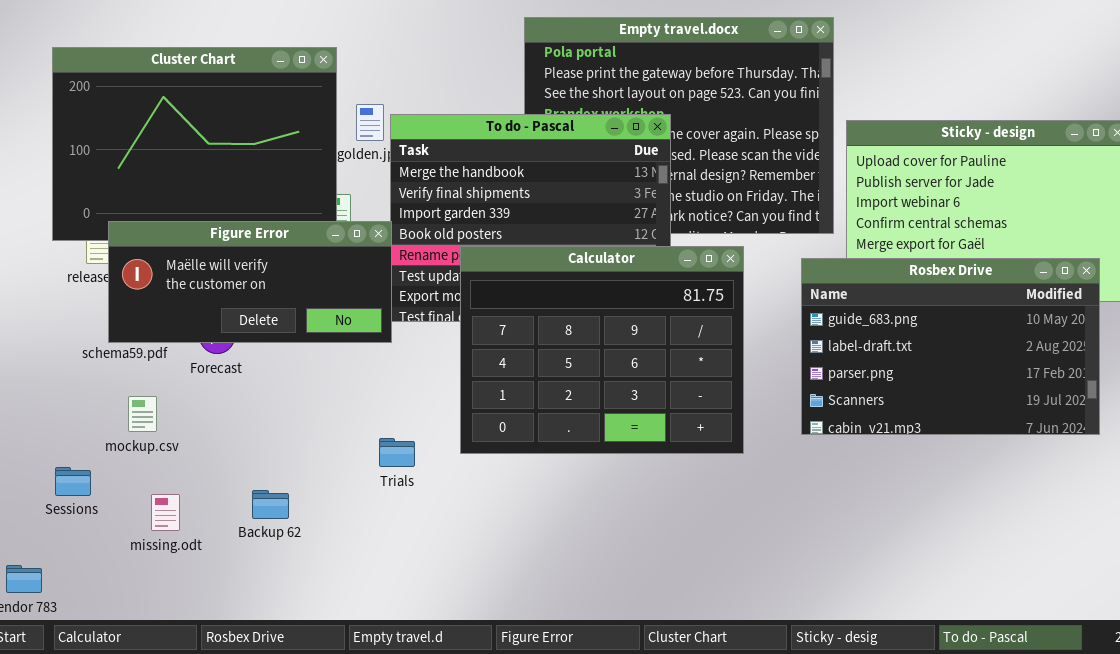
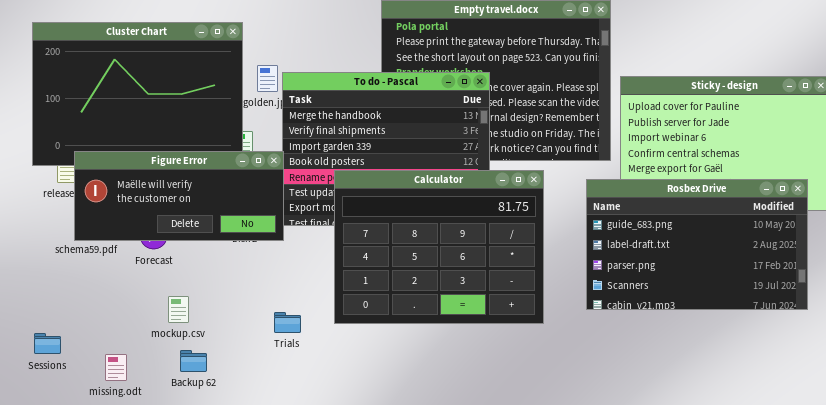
mockup.csv: [128,396,157,432] -> [168,296,189,323], moved

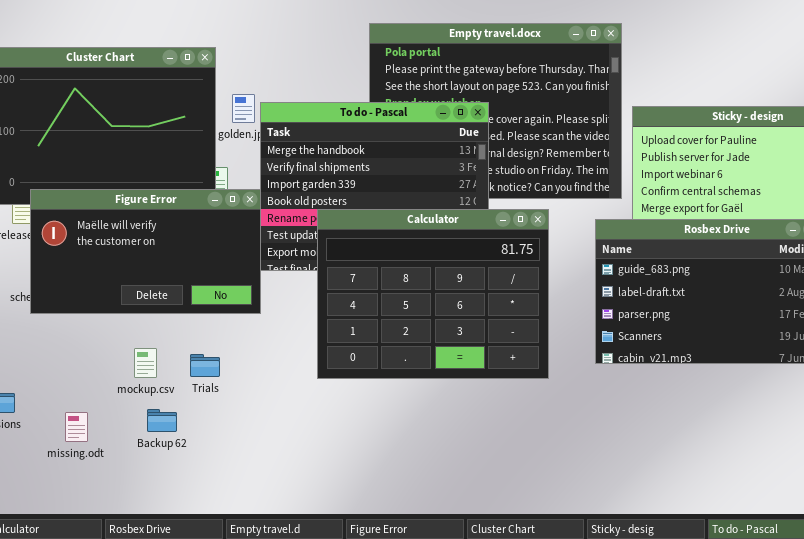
Figure Error: [74,151,284,241] -> [30,189,261,314], resized
Trials: [274,312,301,333] -> [190,354,220,377], moved

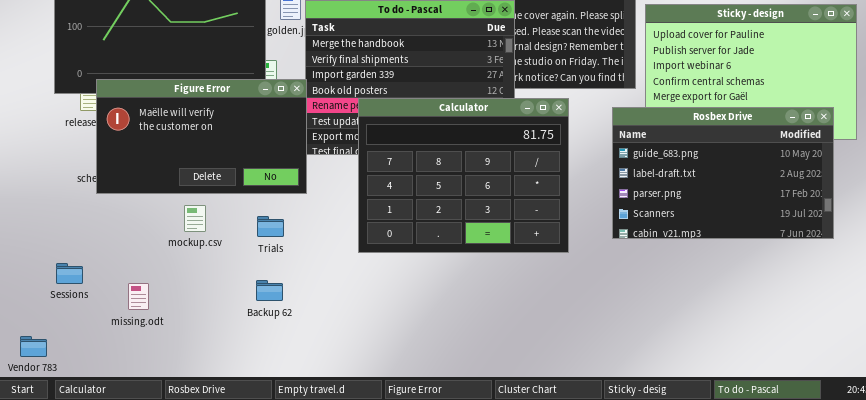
mockup.csv: [134,348,157,378] -> [184,205,206,232], moved
Trials: [190,354,220,377] -> [257,216,284,237], moved
Backup 62: [147,409,177,432] -> [256,280,283,301], moved

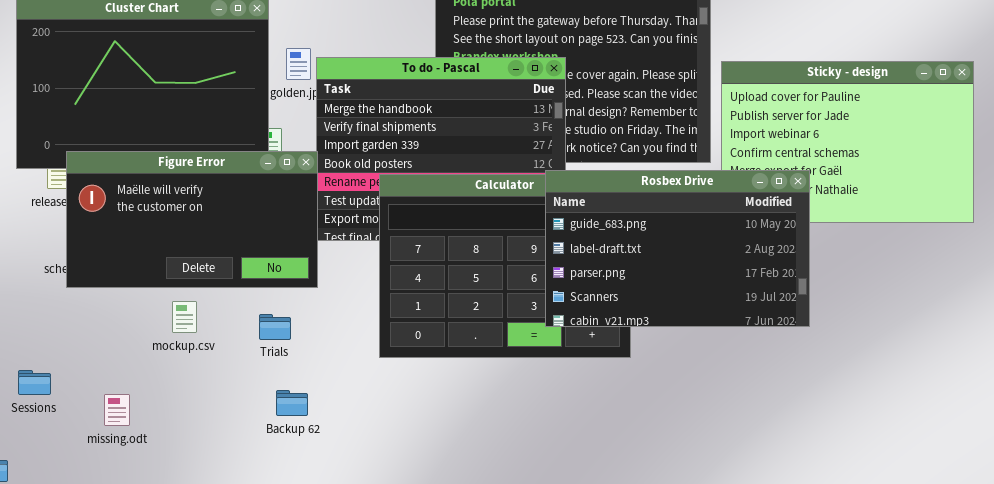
Rosbex Drive: [612,107,834,239] -> [545,170,810,327], moved
Backup 62: [256,280,283,301] -> [276,390,308,416], moved

